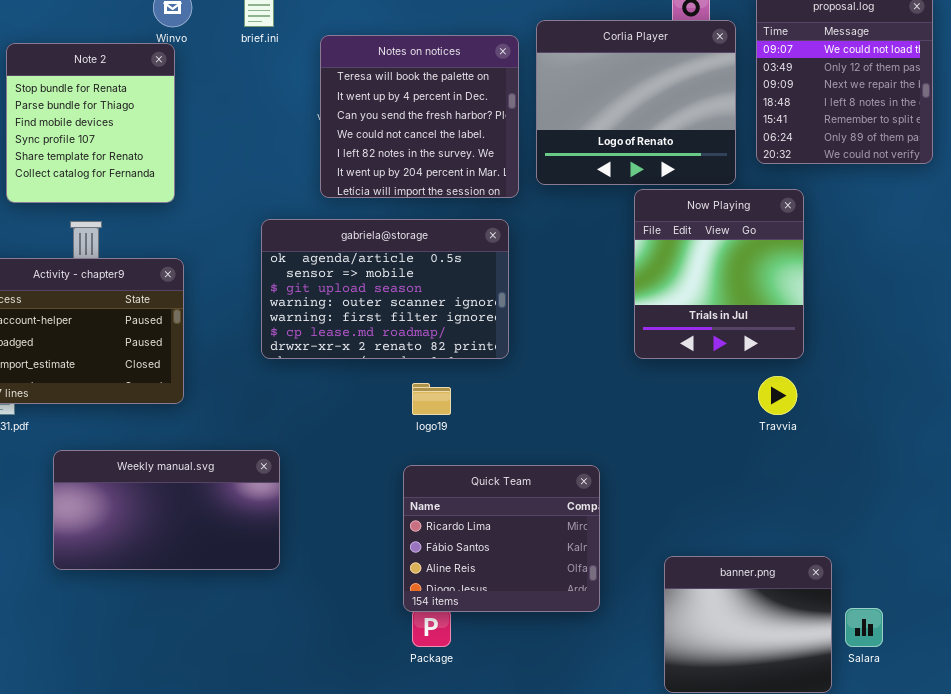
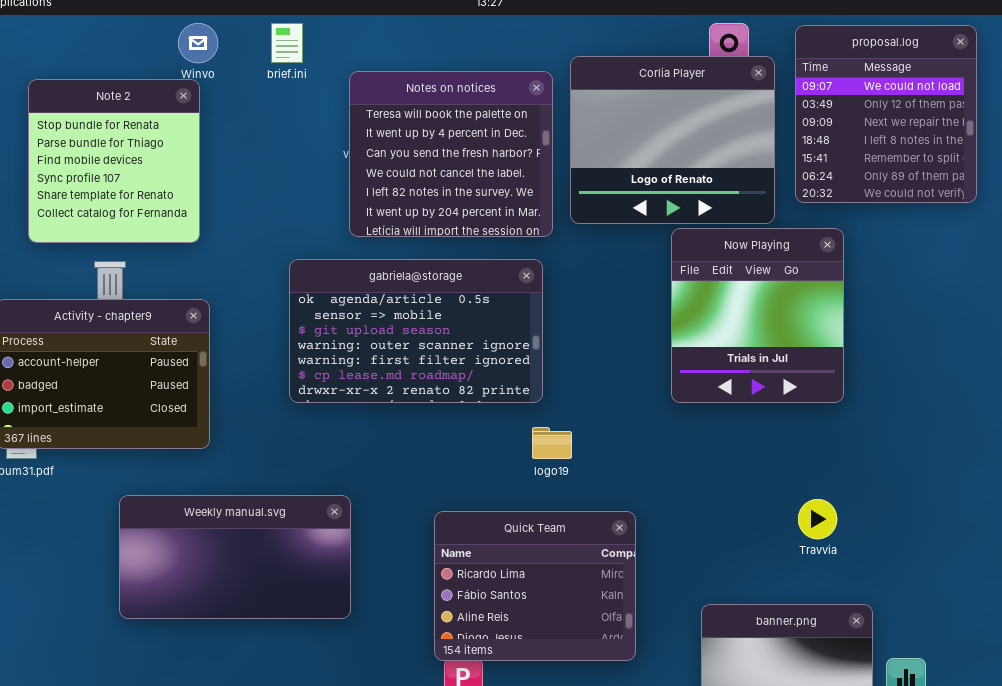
Travvia: [758,376,797,415] -> [798,499,837,539], moved
logo19: [412,383,451,415] -> [532,427,572,459], moved
Weekly manual.svg: [53,450,280,570] -> [119,495,351,619], moved

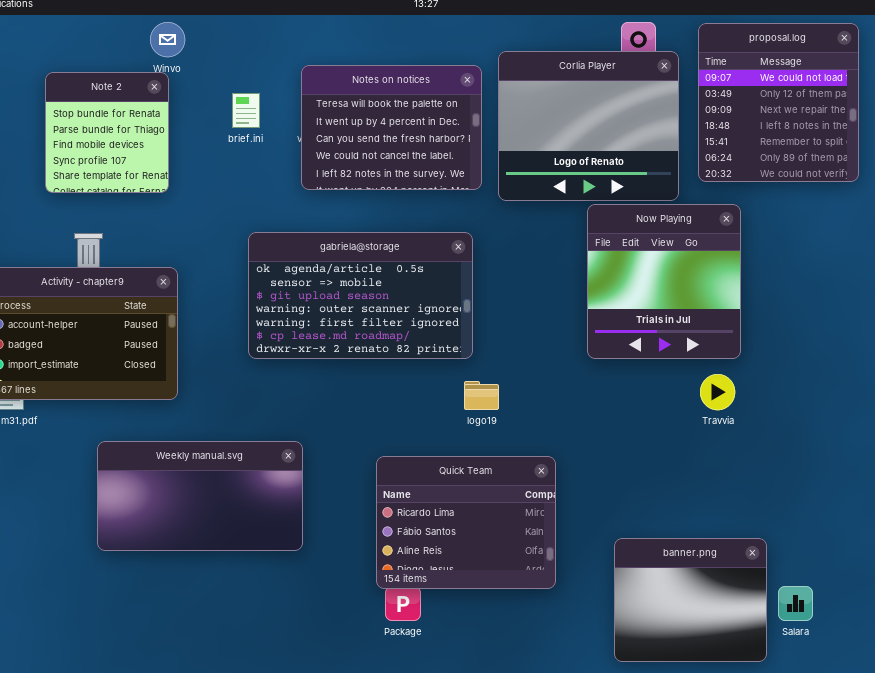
brief.ini: [271,23,303,63] -> [232,93,260,128], moved
Notes on notices: [349,71,553,237] -> [301,65,482,190], resized
Note 2: [28,79,200,243] -> [45,72,169,193], resized
Travvia: [798,499,837,539] -> [700,374,735,410], moved

